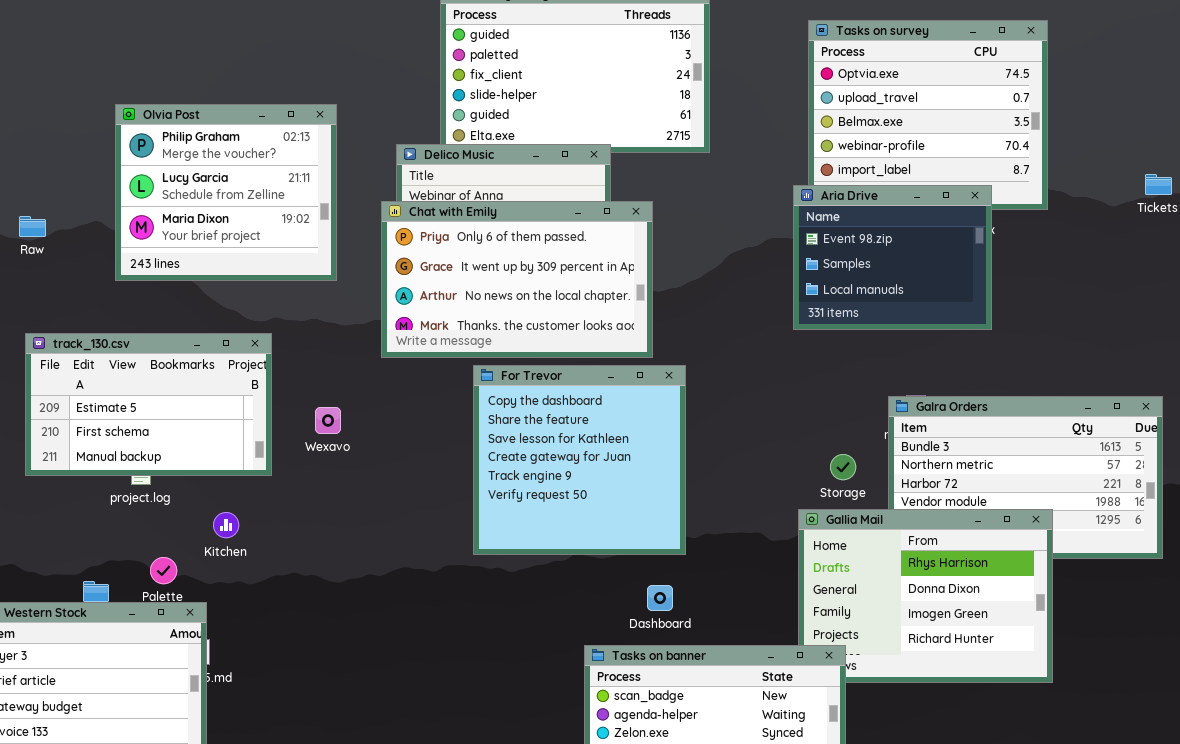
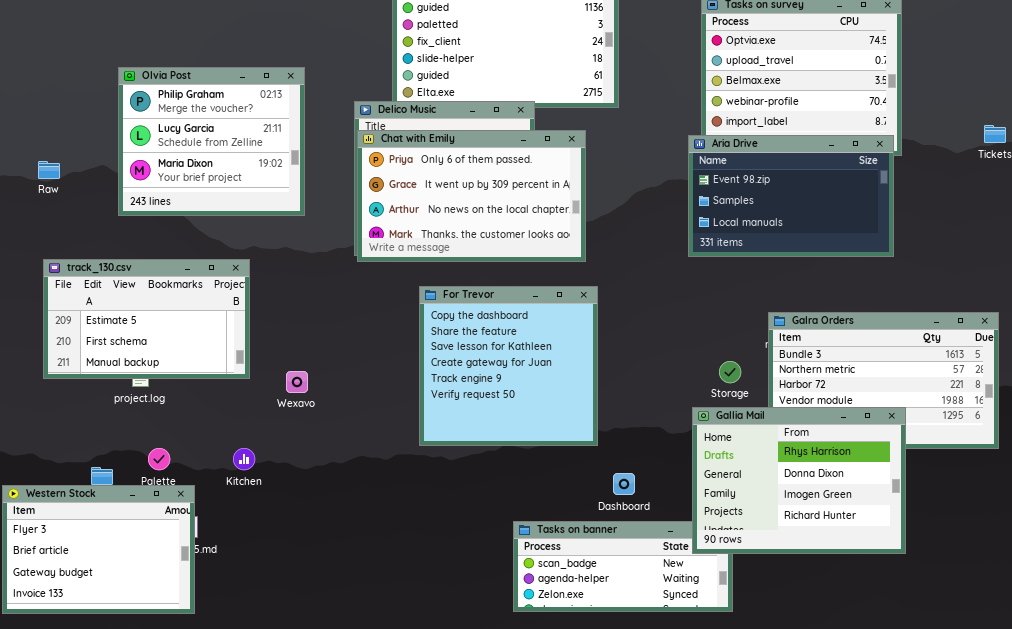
Aria Drive: [793,185,992,330] -> [688,135,894,257], resized
Chat with Emily: [381,201,653,358] -> [357,130,586,262], moved
Wexavo: [315,407,341,434] -> [286,371,308,393], moved
Gallia Mail: [798,509,1053,683] -> [692,407,906,554], raised
Kitchen: [213,512,239,538] -> [233,448,255,470], moved
Dashboard: [647,585,673,611] -> [613,473,635,495], moved

